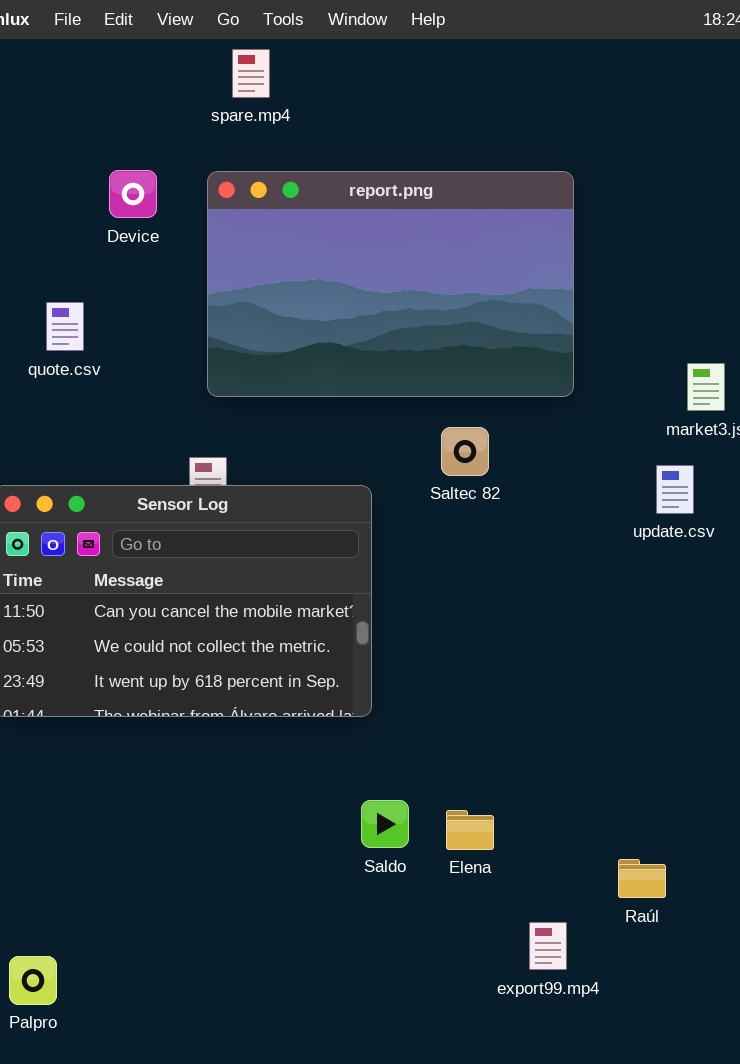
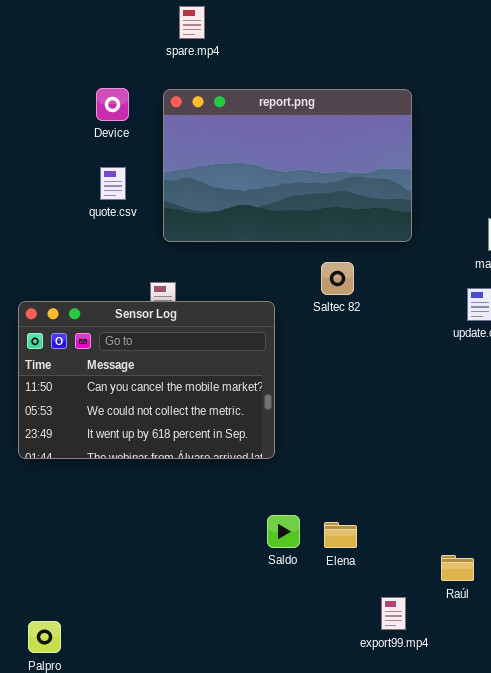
quote.csv: [46,302,84,351] -> [100,167,126,200], moved

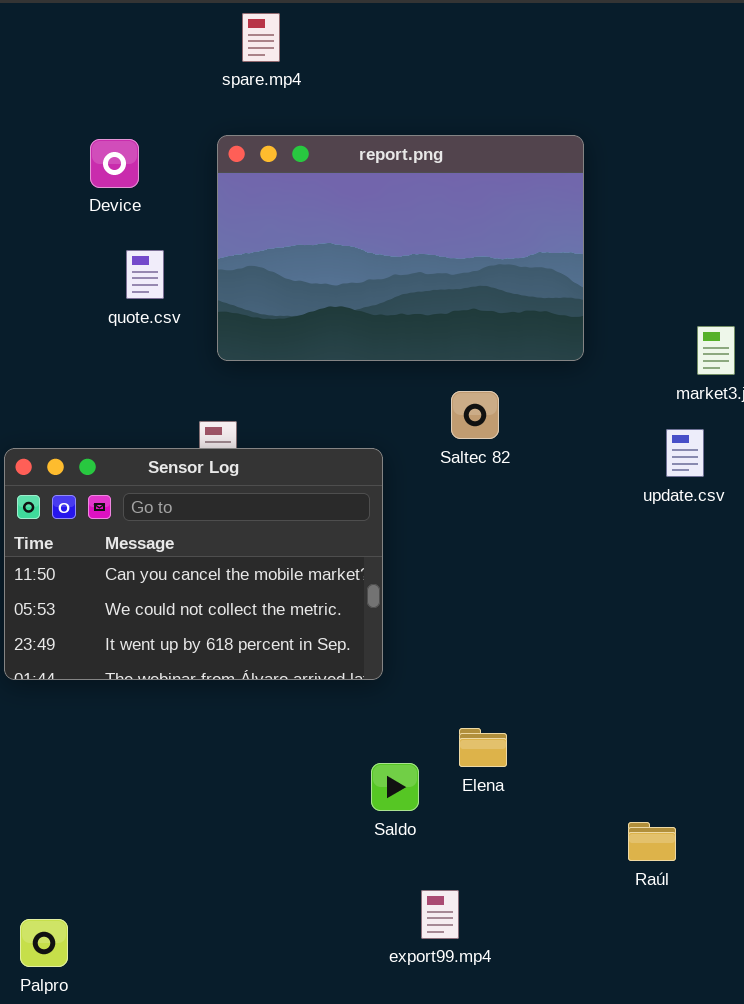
Device: [96,88,129,121] -> [90,139,139,188], moved
Elena: [324,522,357,548] -> [459,728,507,767], moved
export99.mp4: [381,597,406,630] -> [421,890,459,939], moved

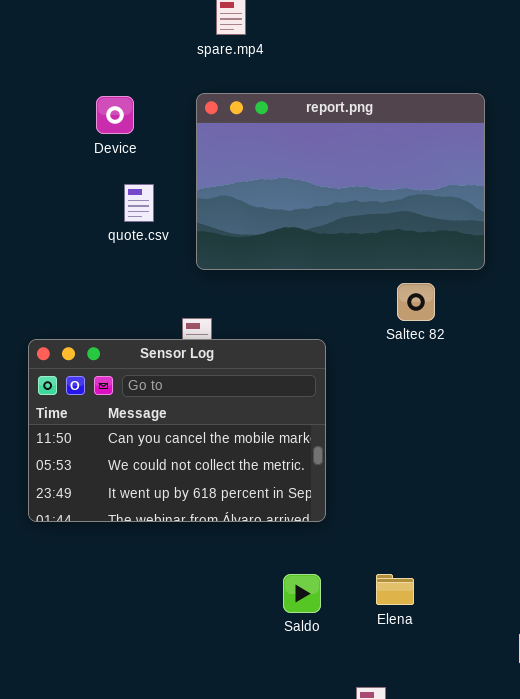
Saltec 82: [451,391,499,439] -> [397,283,435,321], moved
Elena: [459,728,507,767] -> [376,574,414,605], moved
Saldo: [371,763,419,811] -> [283,574,321,613], moved

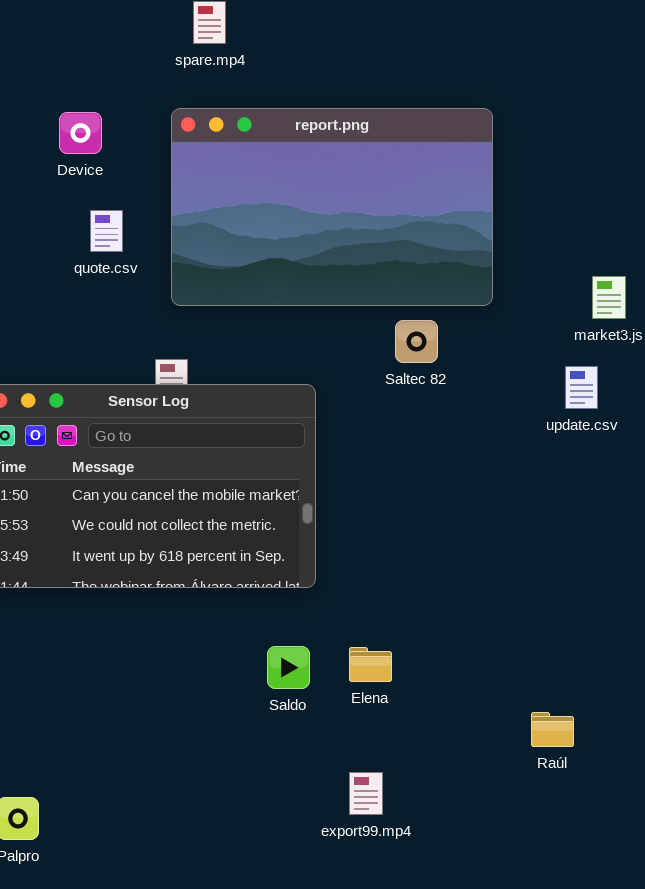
Elena: [376,574,414,605] -> [349,647,392,682], moved

